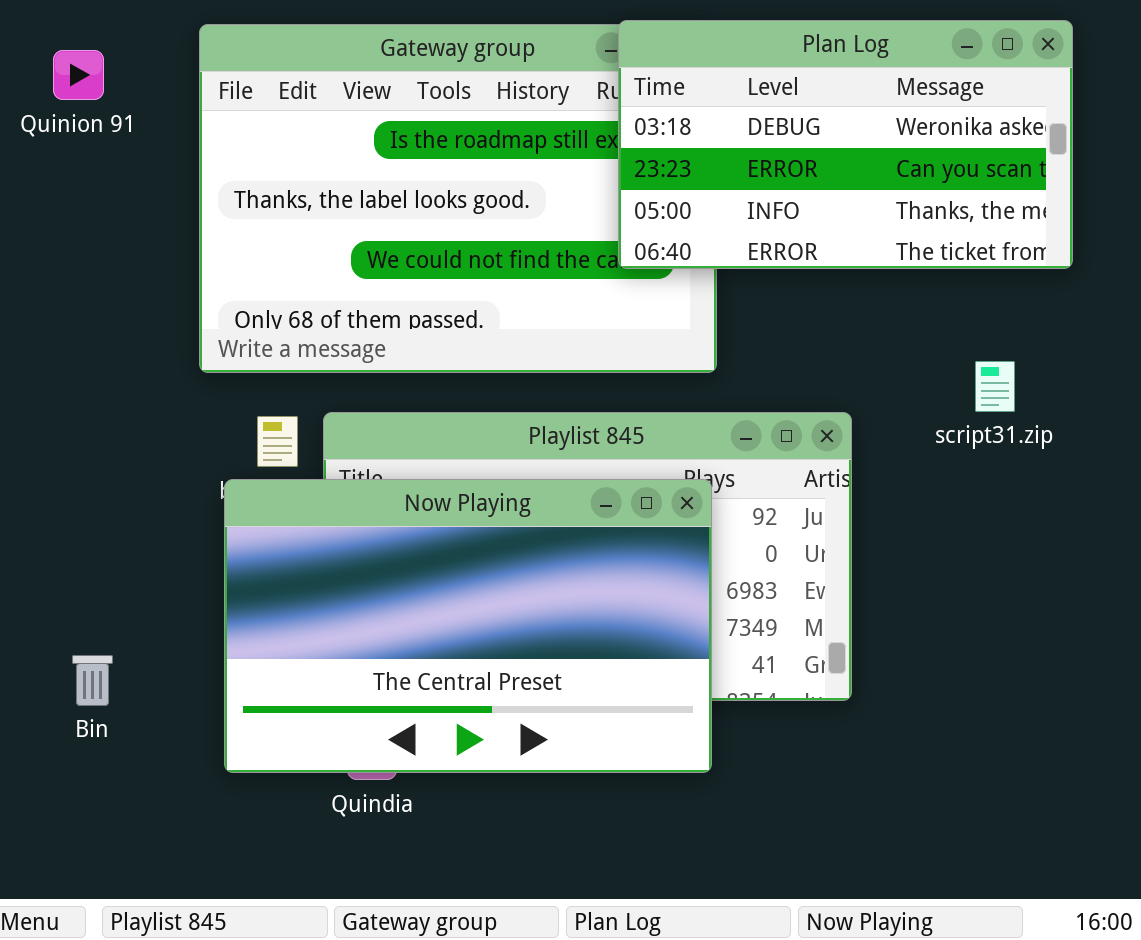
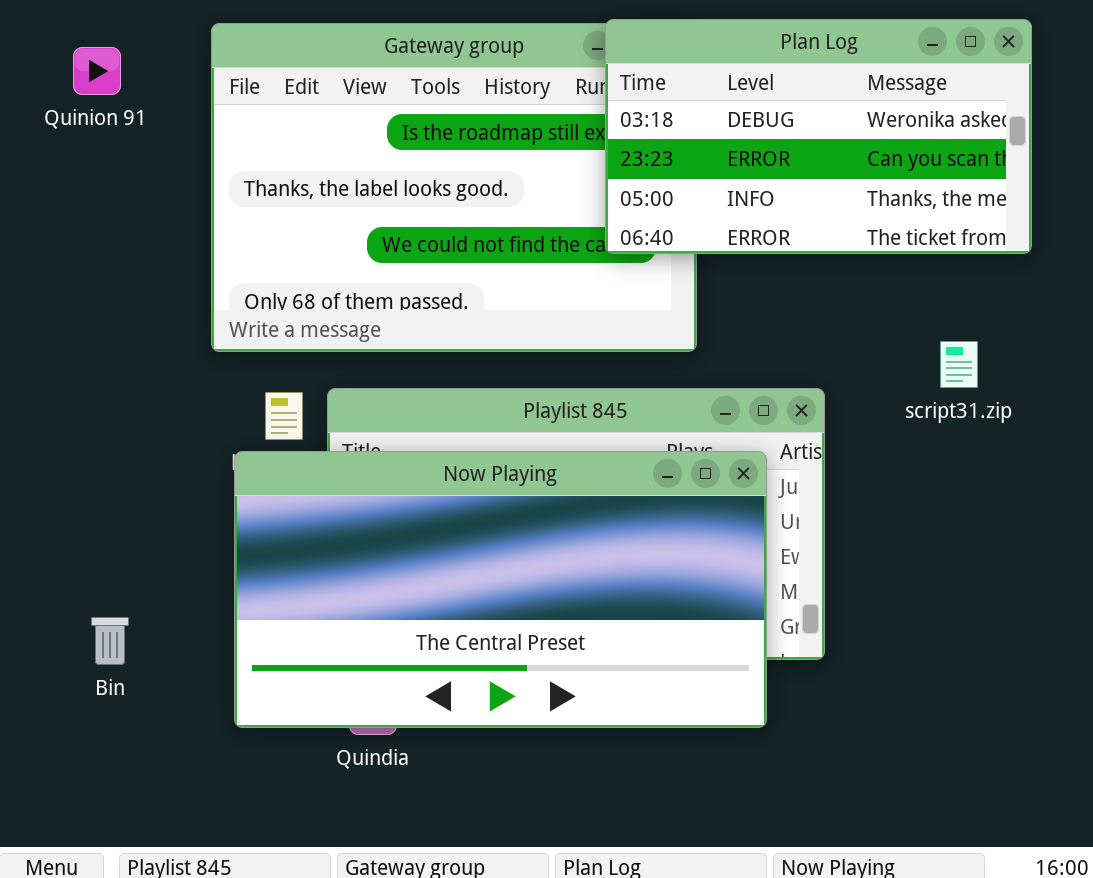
Now Playing: [224,479,712,773] -> [234,451,767,728], resized

